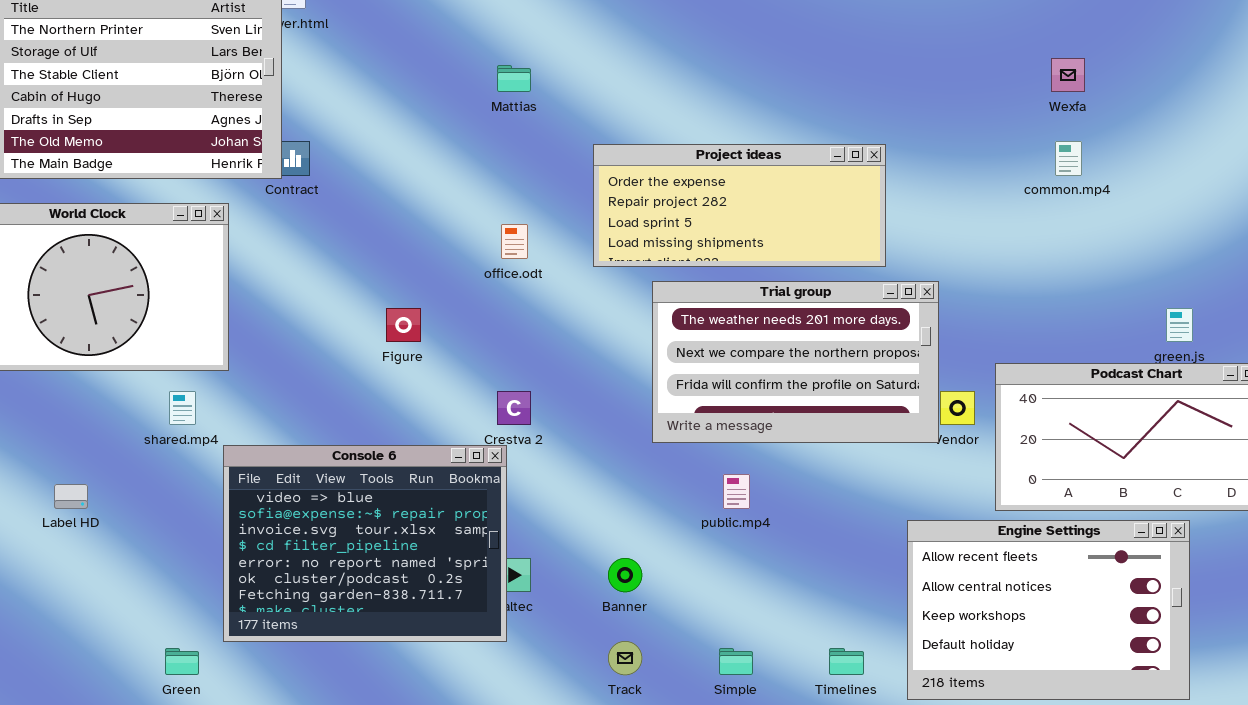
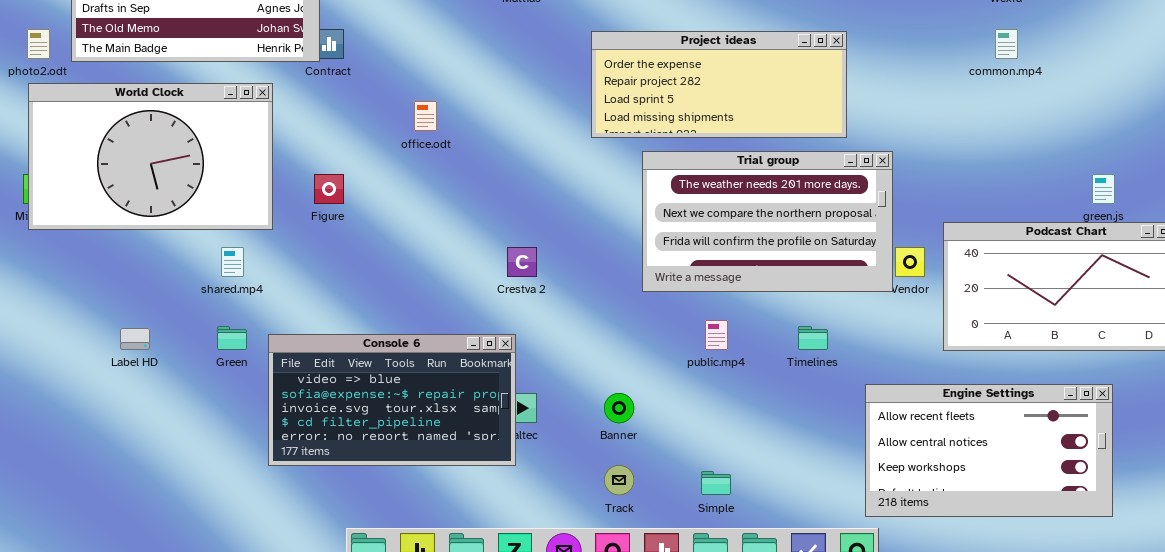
office.odt: [501,224,528,259] -> [414,101,437,131], moved
Figure: [386,308,421,342] -> [314,174,344,204], moved
Console 6: [223,445,507,642] -> [268,334,516,466], resized
Engine Settings: [907,520,1190,700] -> [865,384,1113,517], resized
Green: [165,648,199,675] -> [217,326,247,350], moved
Timelines: [829,648,864,675] -> [798,326,828,350], moved

